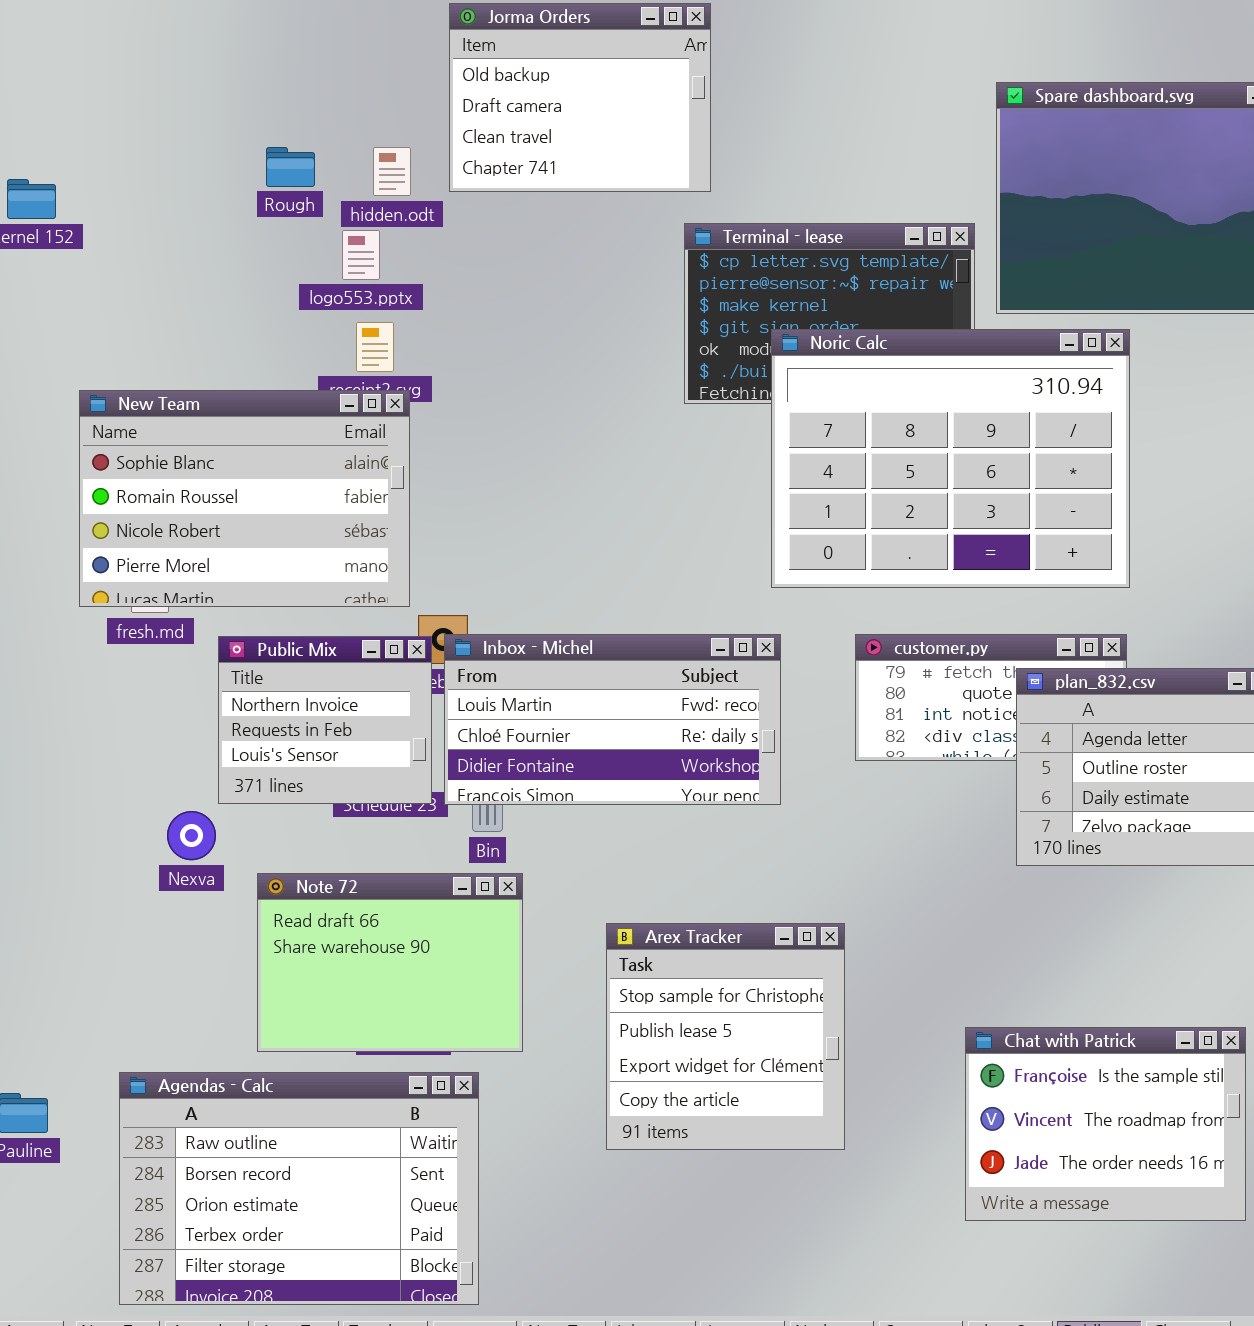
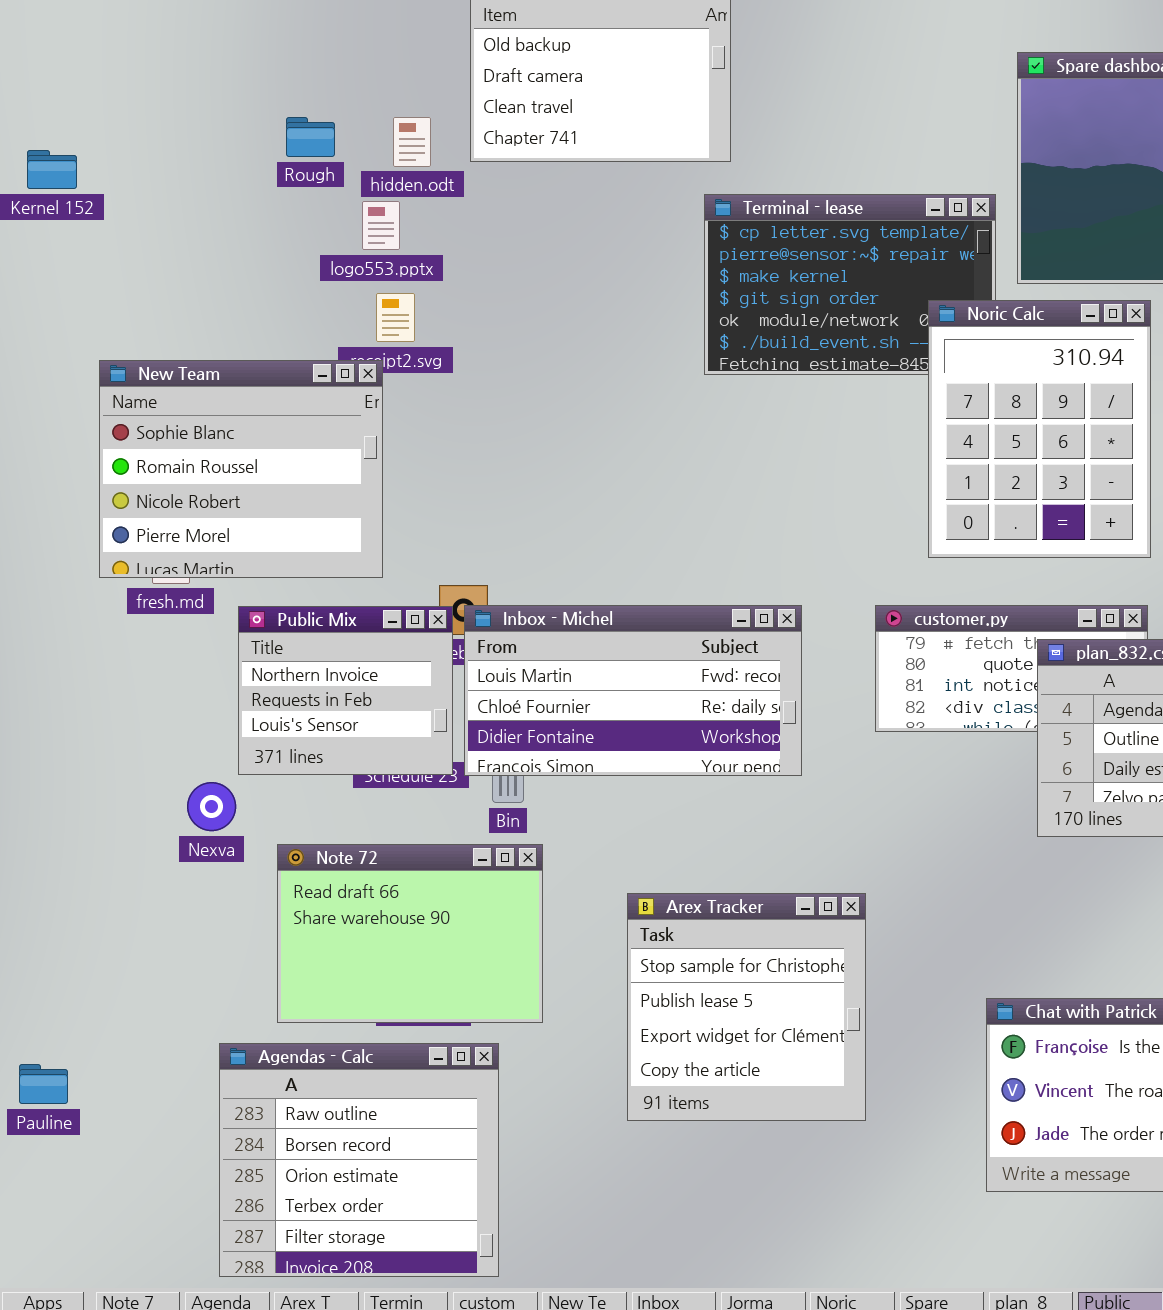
Noric Calc: [771,329,1130,588] -> [928,300,1151,558], resized
New Team: [79,390,410,607] -> [99,360,383,578], resized
Agendas - Calc: [119,1072,479,1305] -> [219,1043,499,1277], resized

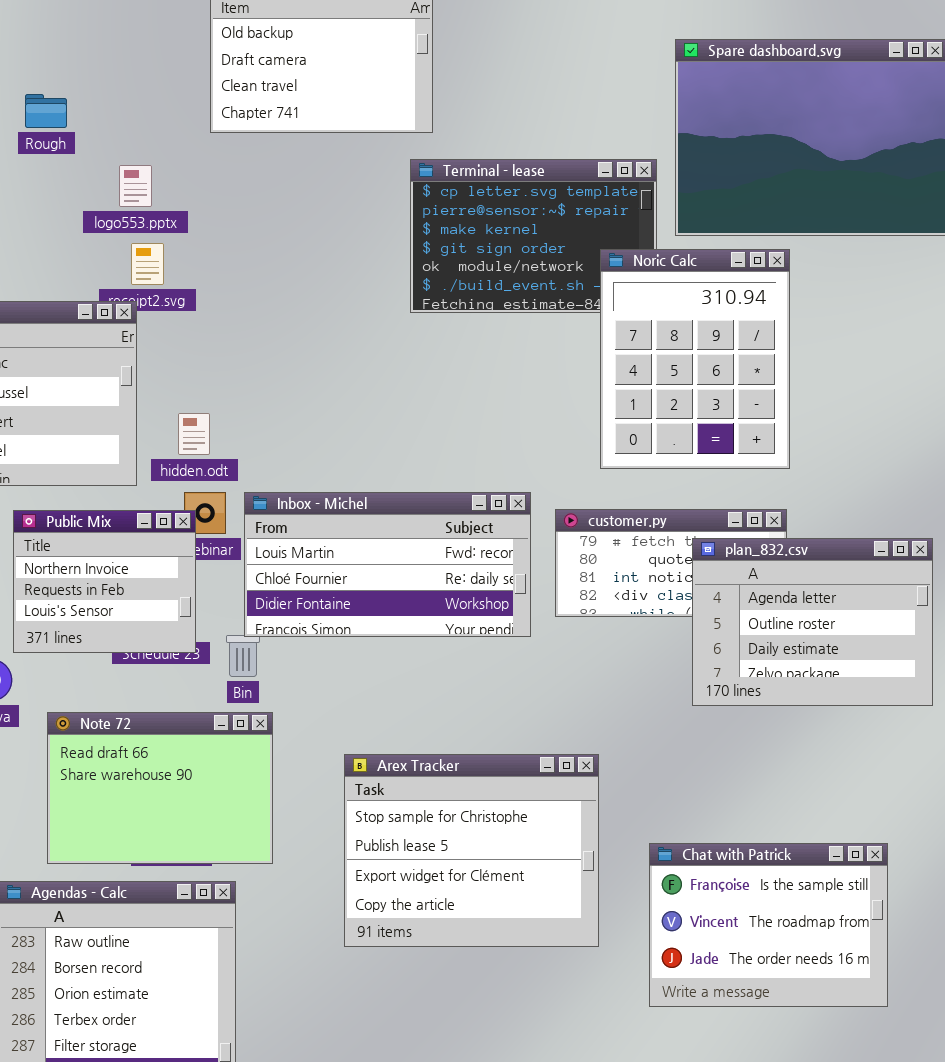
Rough: [286,117,335,157] -> [25,94,67,128], moved
hidden.odt: [393,117,431,167] -> [178,413,210,455], moved
Inbox - Michel: [464,605,802,776] -> [244,492,531,637], moved
Arex Tracker: [627,893,866,1121] -> [344,754,599,947], resized

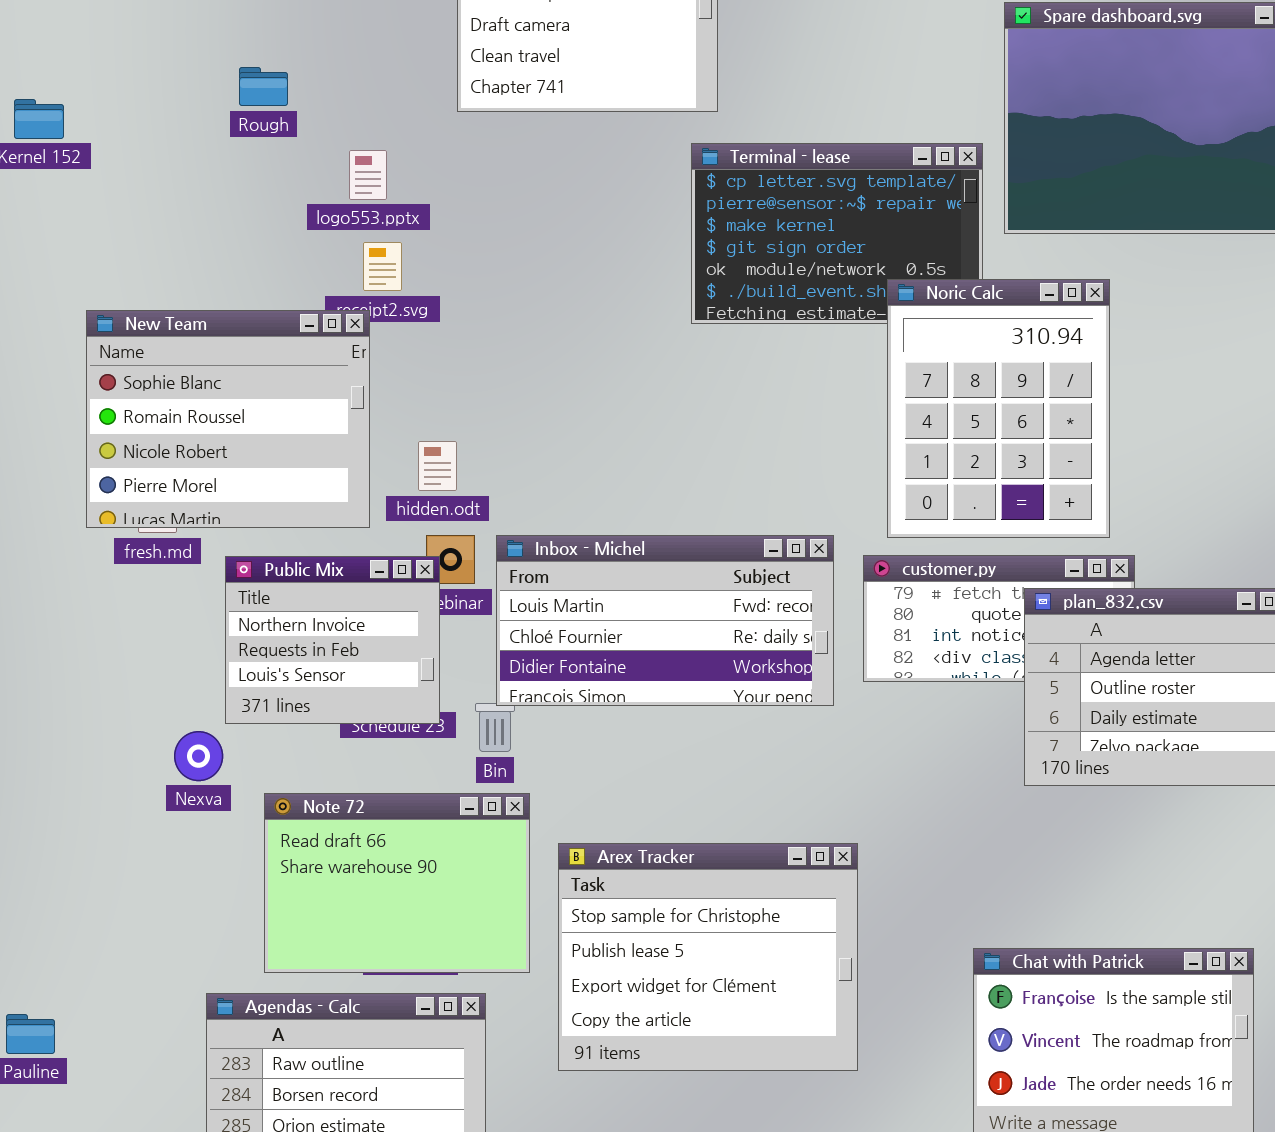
Noric Calc: [600,249,790,469] -> [887,279,1110,538], moved
Arex Tracker: [344,754,599,947] -> [558,843,858,1071], moved

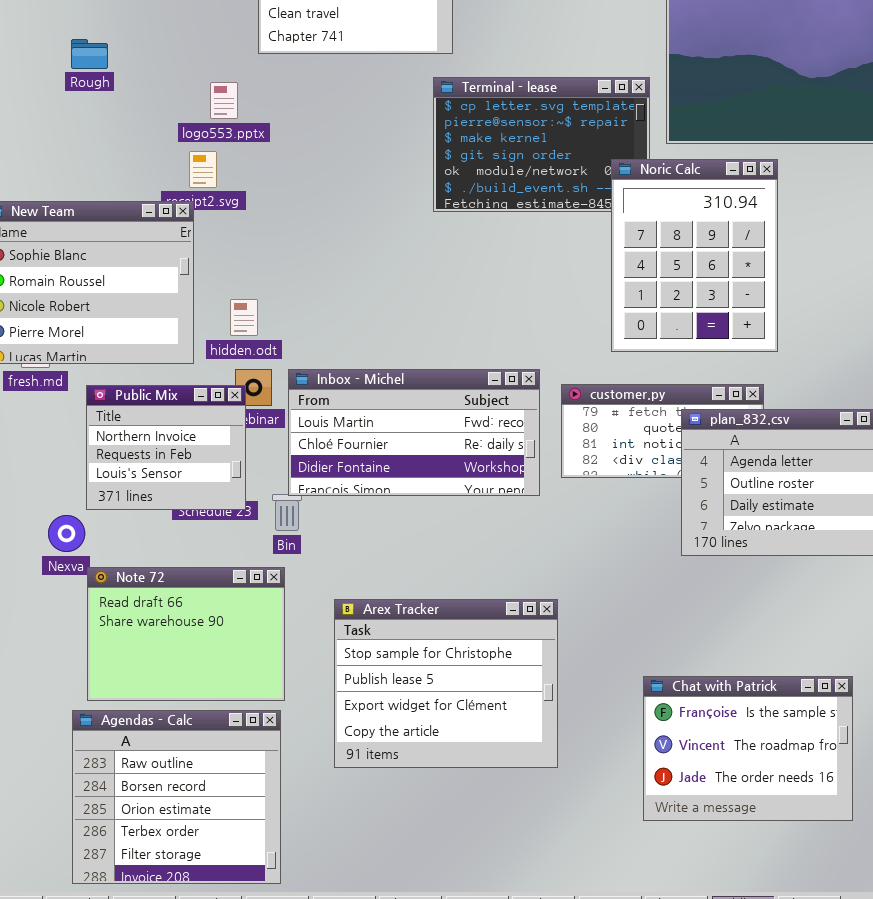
Rough: [239,67,288,106] -> [71,39,108,69], moved
logo553.pptx: [349,150,387,200] -> [210,82,238,119], moved
Noric Calc: [887,279,1110,538] -> [611,159,778,352], moved
Note 72: [264,793,530,973] -> [87,567,285,701], moved

